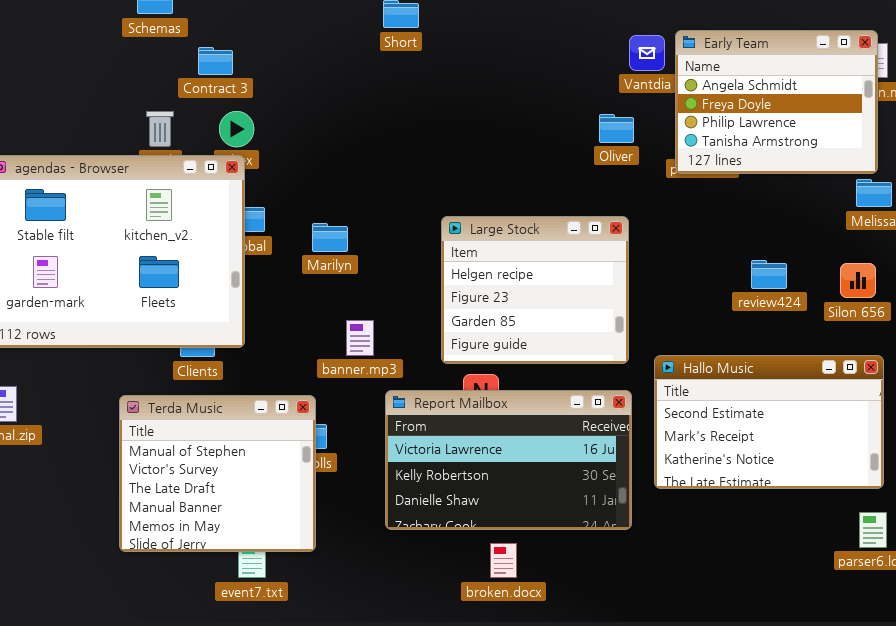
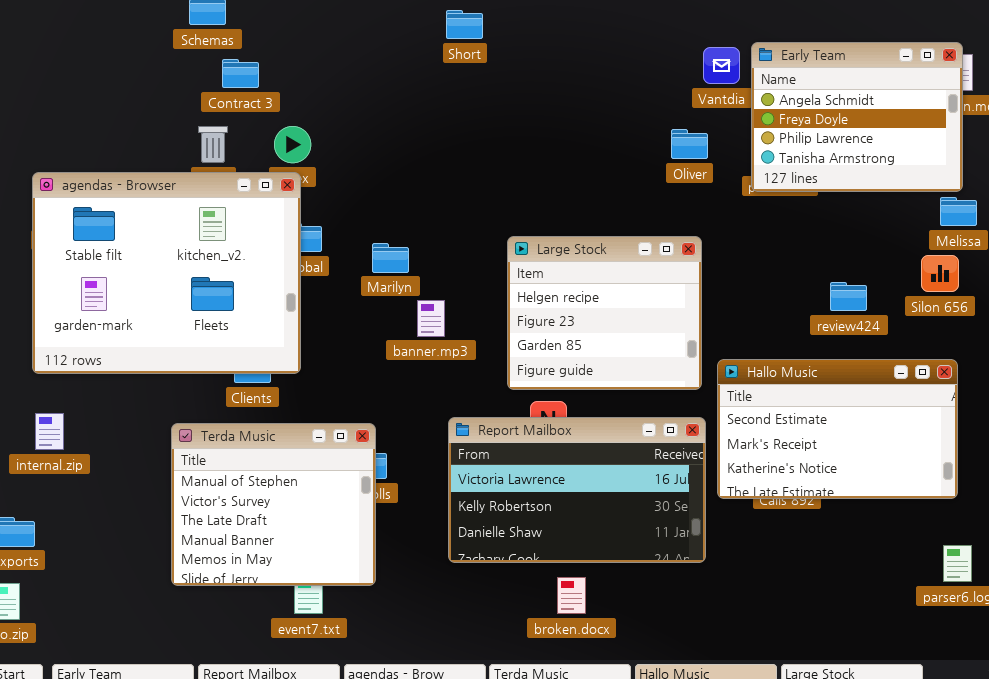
Contract 3: [198,47,233,75] -> [222,59,259,88], moved
Silon 656: [840,263,876,298] -> [921,255,959,292], moved
banner.mp3: [346,320,374,356] -> [417,300,445,337], moved
Hallo Music: [654,355,884,489] -> [717,359,958,499], moved

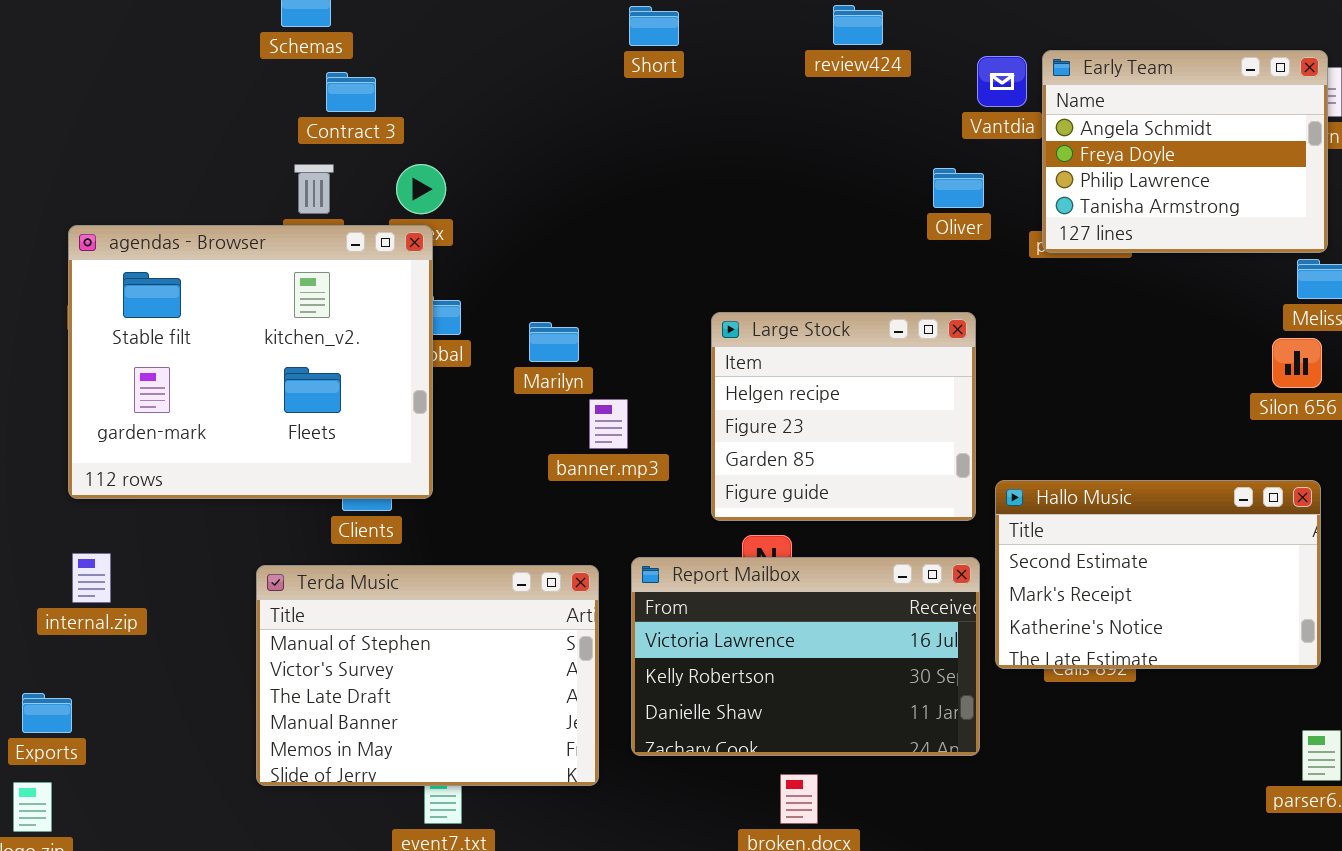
review424: [830,282,867,311] -> [833,5,883,45], moved
Terda Music: [171,423,376,586] -> [256,565,599,786], resized

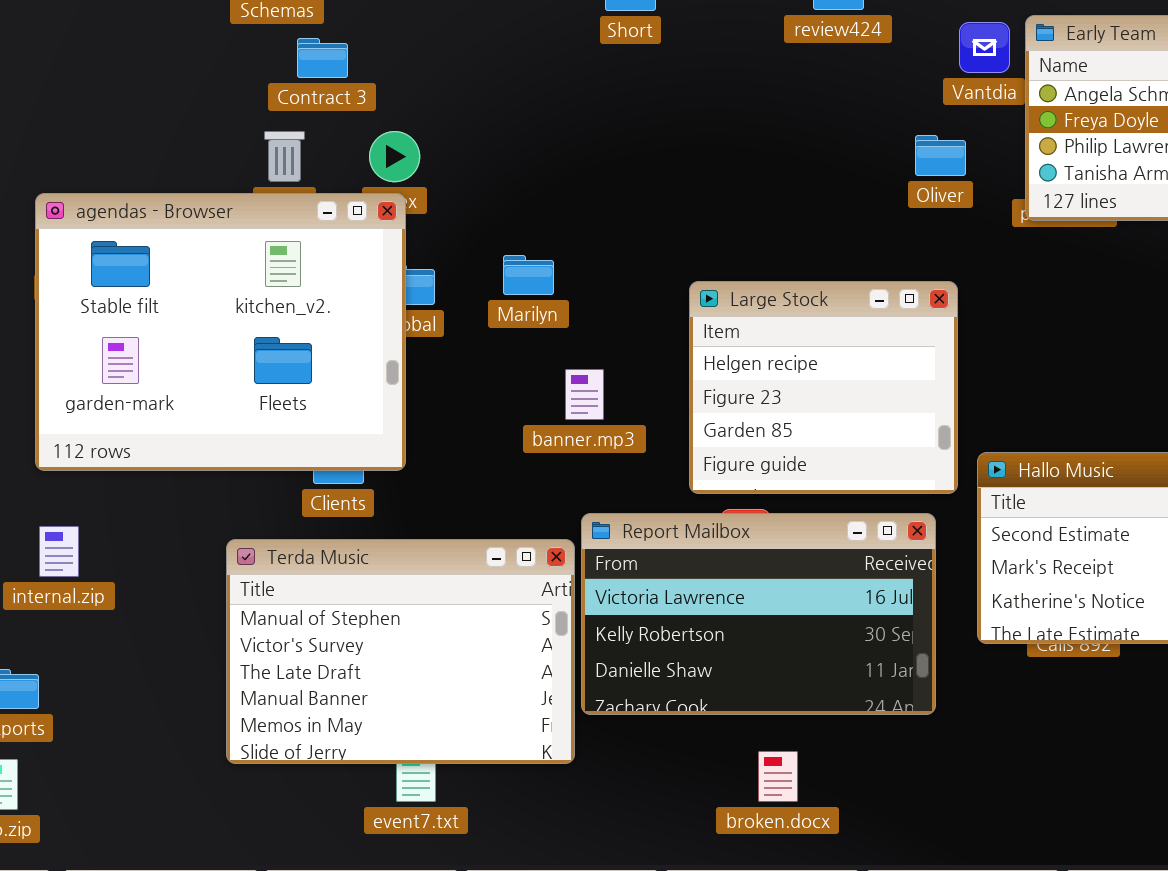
Marilyn: [529,322,579,362] -> [503,255,554,295], moved
Report Mailbox: [631,557,980,756] -> [581,513,936,715], moved

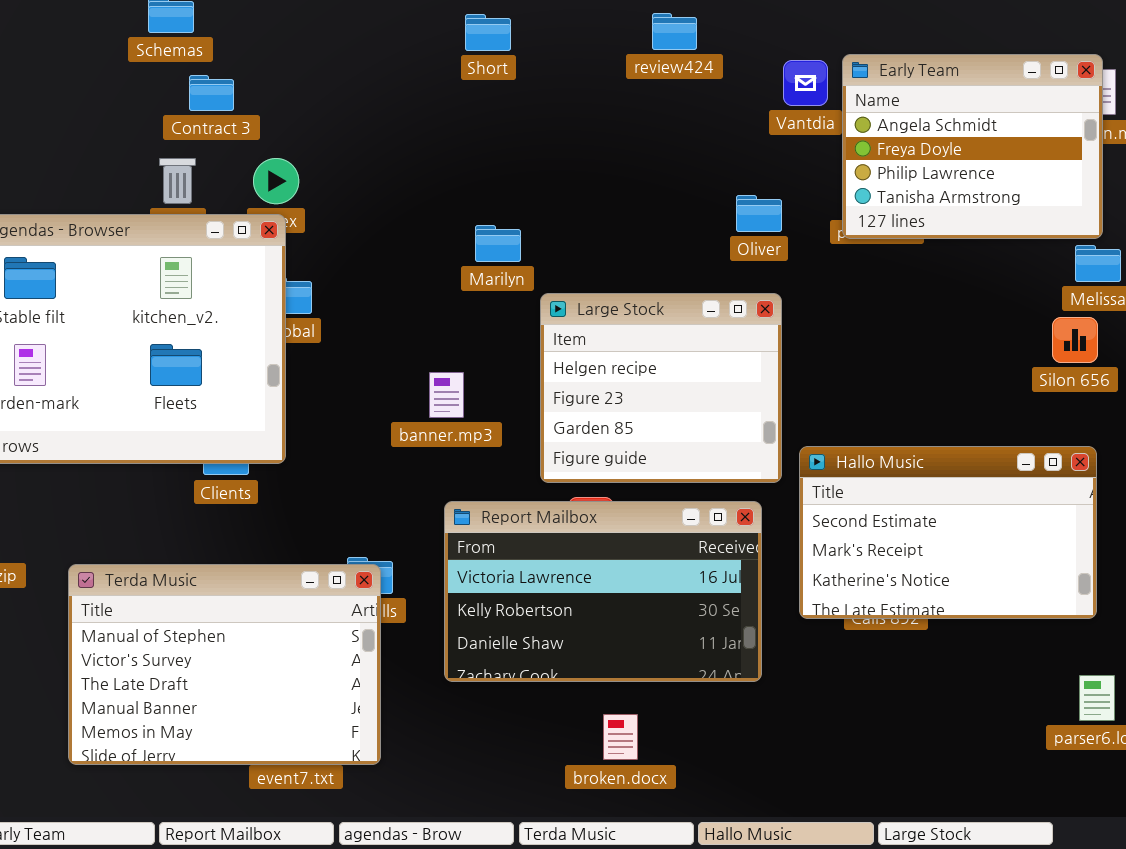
Oliver: [915,135,966,176] -> [736,195,782,232], moved
Marilyn: [503,255,554,295] -> [475,225,521,262], moved
Terda Music: [226,539,575,764] -> [68,564,381,765], moved

